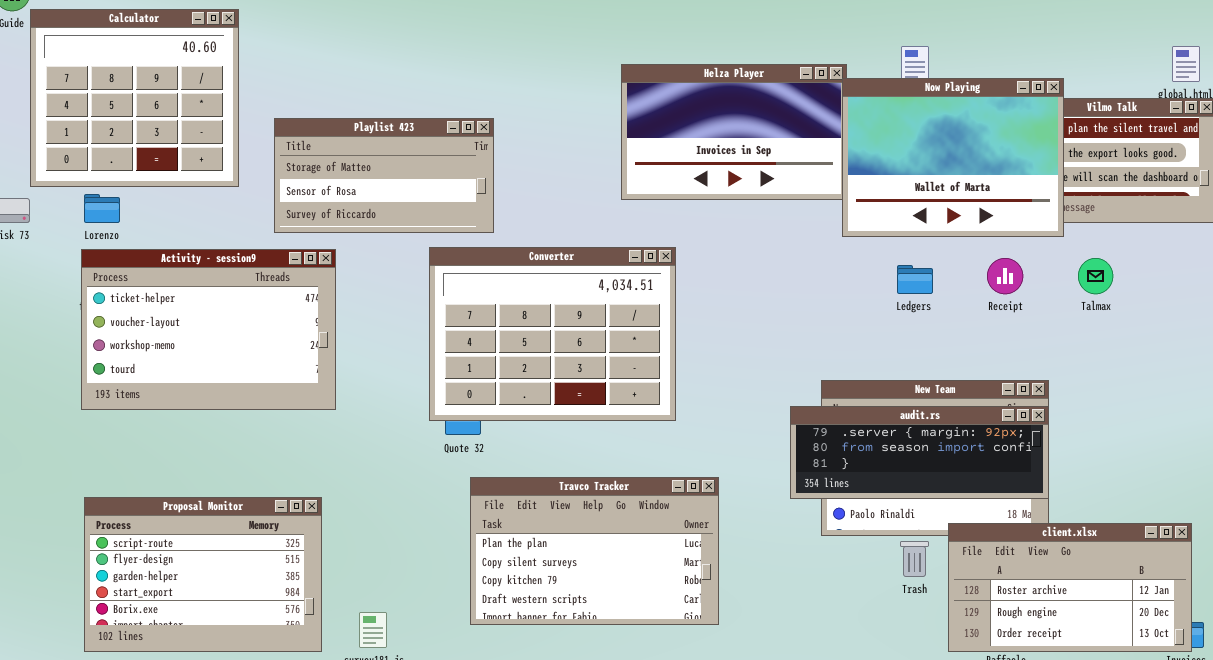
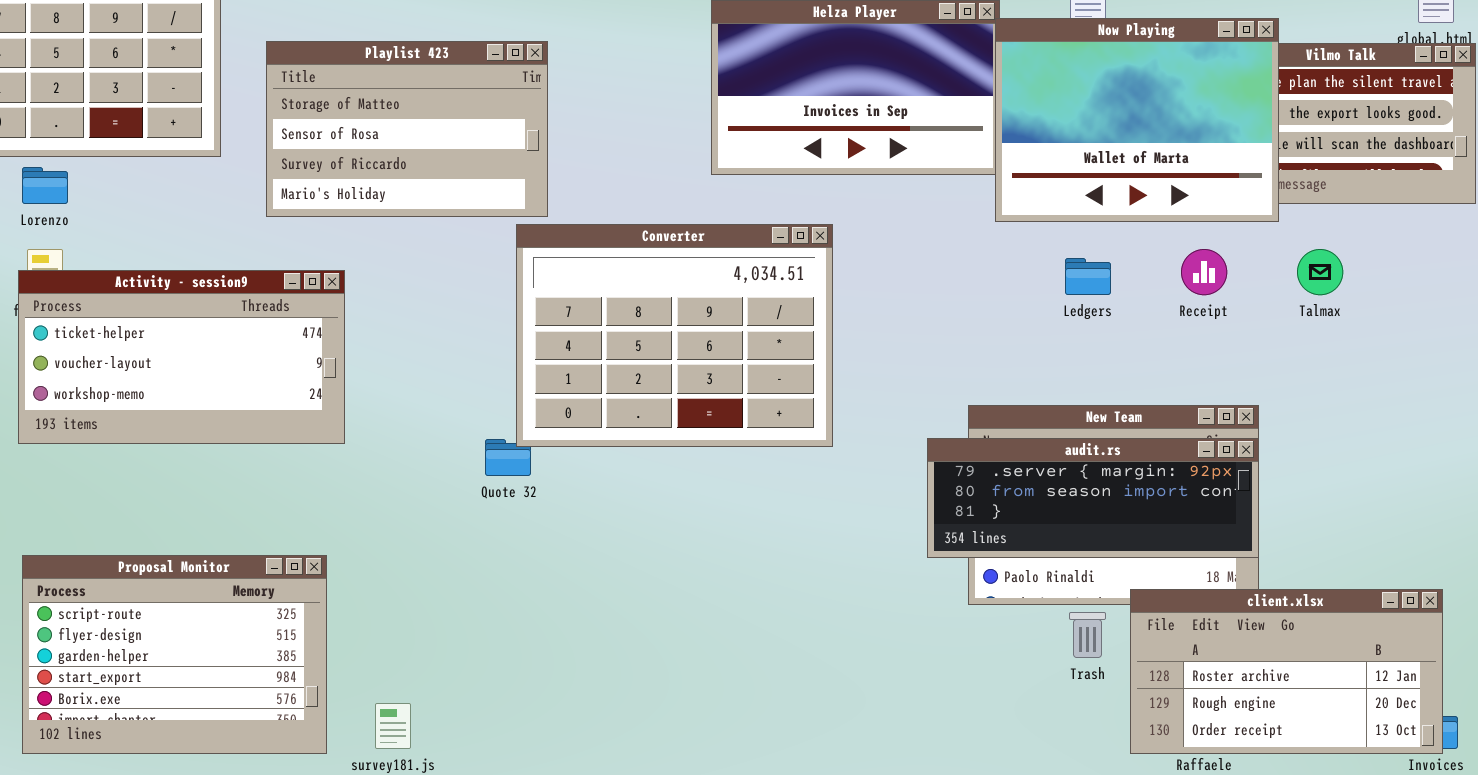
Playlist 423: [274,118,494,233] -> [266,41,548,217], resized
Converter: [429,247,676,421] -> [516,224,833,447], moved
Activity - session9: [81,249,336,410] -> [18,270,345,444], resized
Travco Tracker: [470,477,719,625] -> none, closed

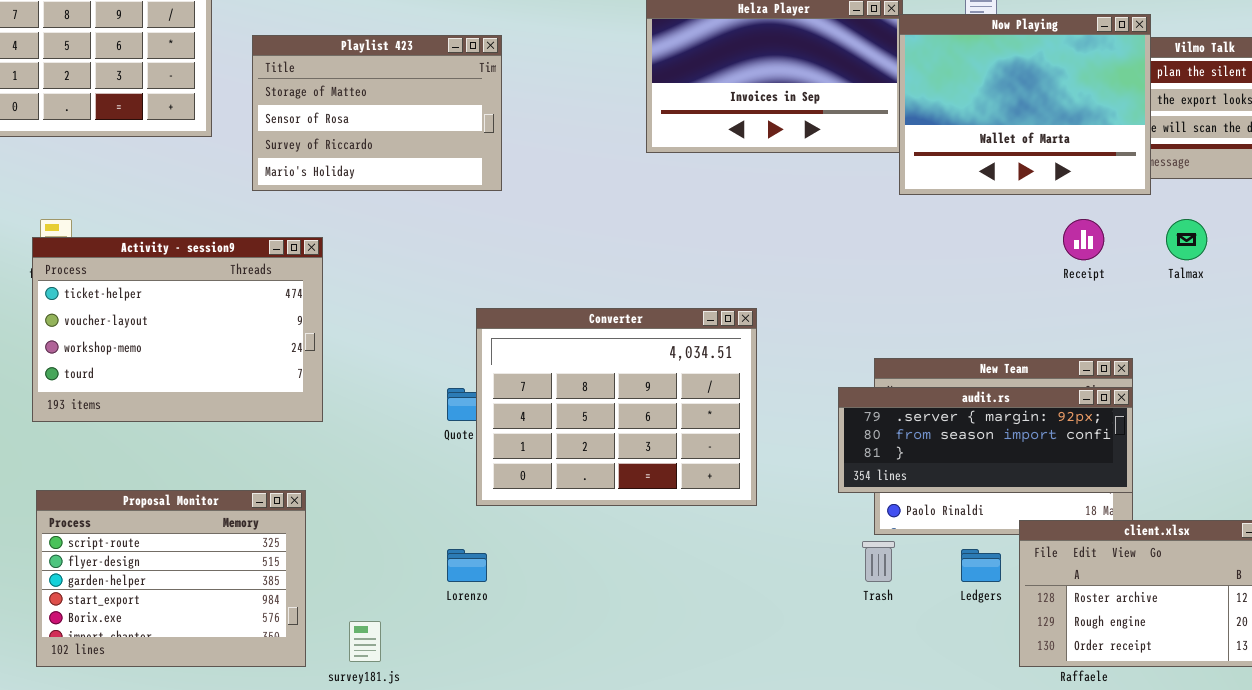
Lorenzo: [22,167,68,204] -> [447,549,487,582], moved
Converter: [516,224,833,447] -> [476,308,757,506], moved
Ledgers: [1065,258,1111,295] -> [961,549,1001,582], moved
Activity - session9: [18,270,345,444] -> [32,237,323,422], resized
Trash: [1069,612,1106,658] -> [862,541,895,582], moved

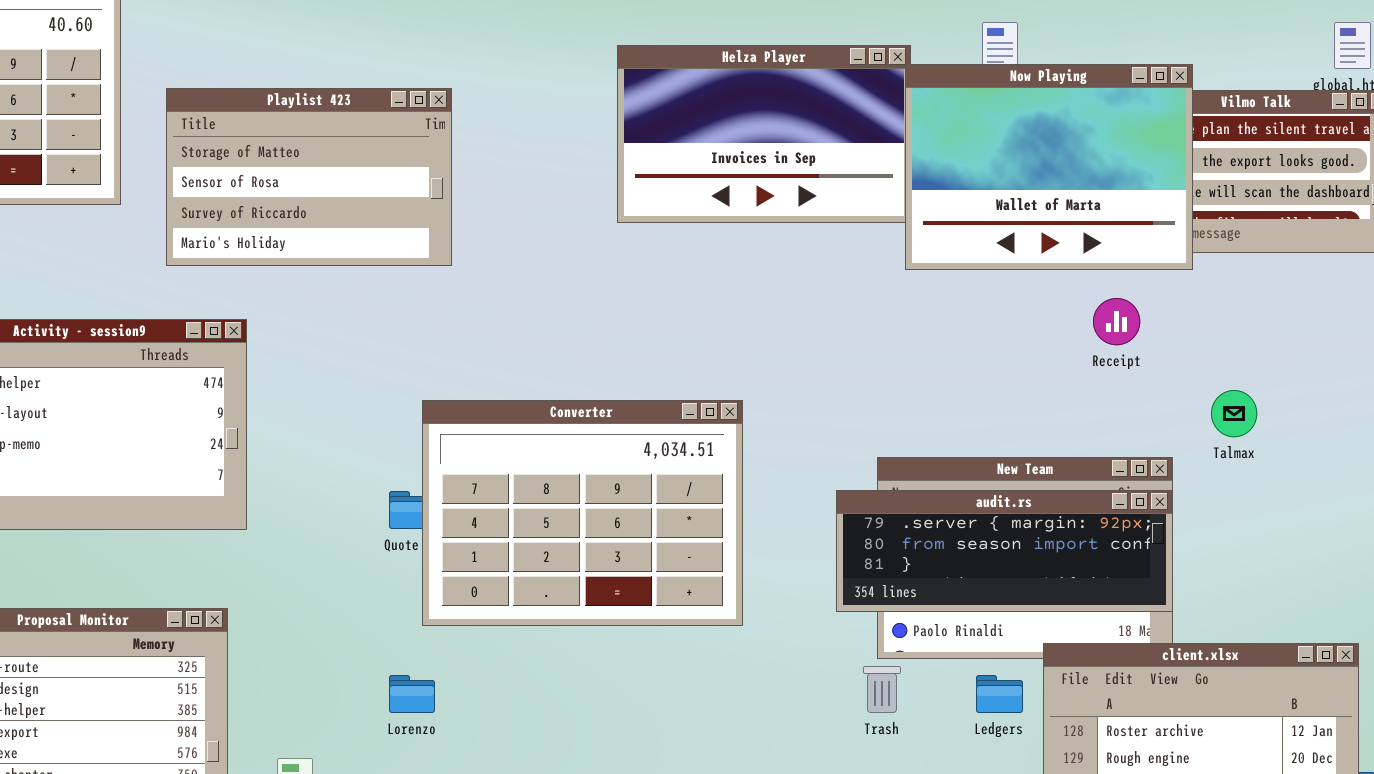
Talmax: [1166,219,1207,260] -> [1211,390,1257,437], moved

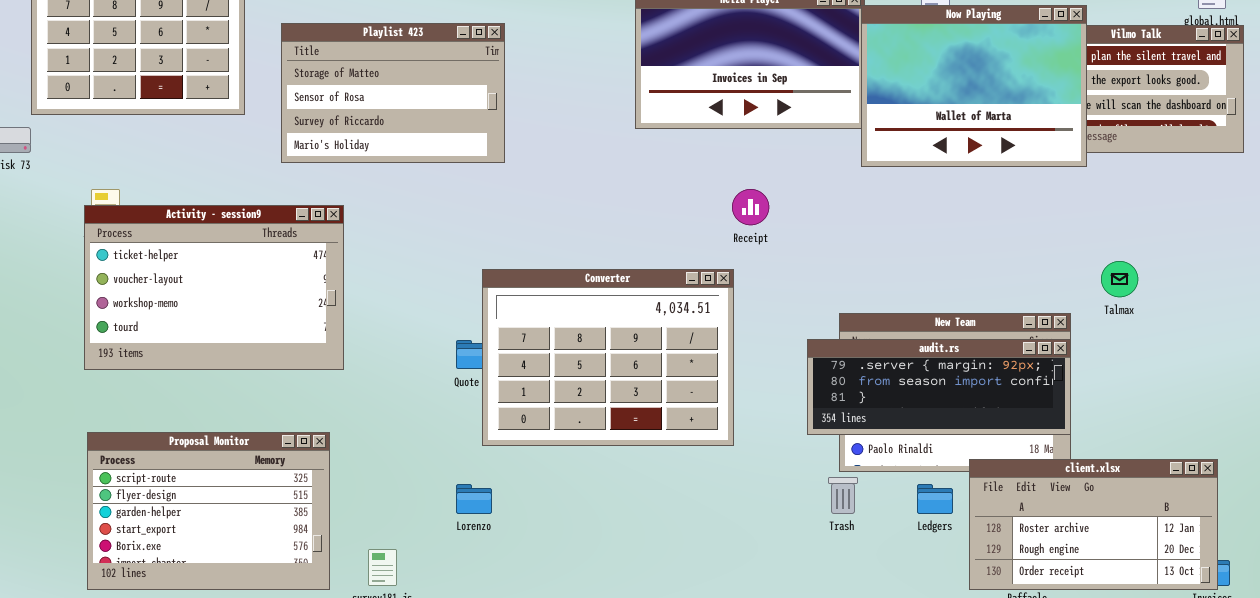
Receipt: [1093,298,1140,345] -> [732,189,769,225], moved

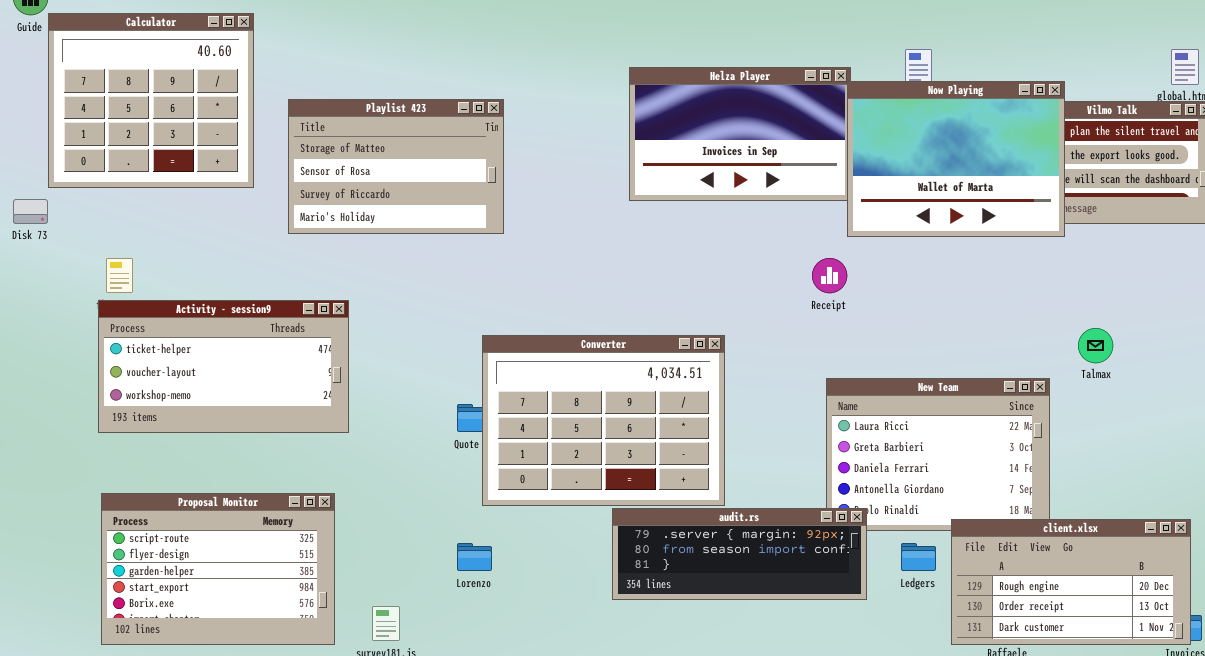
Receipt: [732,189,769,225] -> [812,258,847,293], moved
Activity - session9: [84,205,344,370] -> [98,300,349,433], resized
audit.rs: [807,339,1071,435] -> [612,508,867,600], moved
client.xlsx: [969,459,1218,590] -> [951,519,1191,645], scrolled down 1 row

